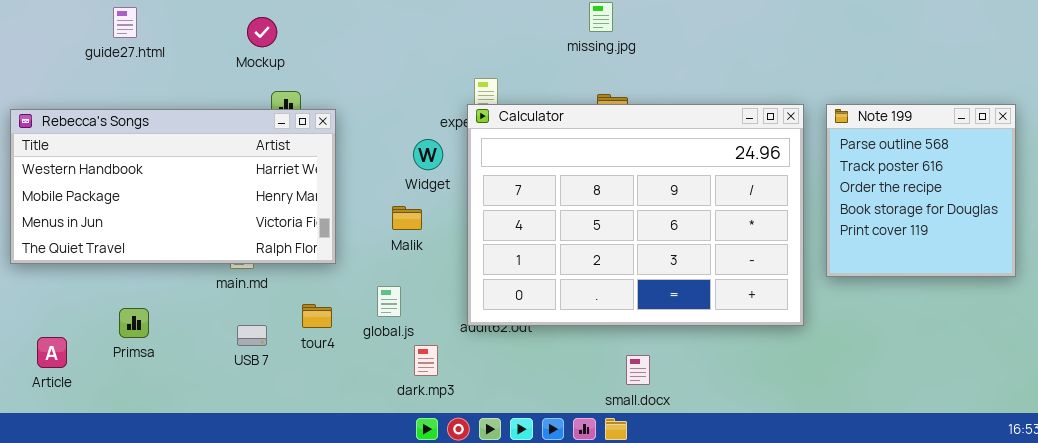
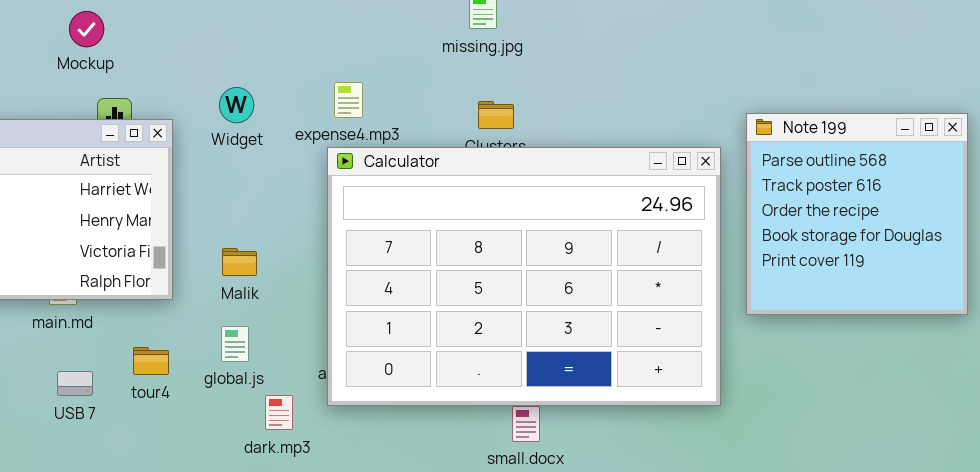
Calculator: [467,104,804,326] -> [327,147,721,406], moved
Widget: [413,139,443,170] -> [219,87,254,123], moved
Malik: [392,206,422,230] -> [222,248,257,276], moved

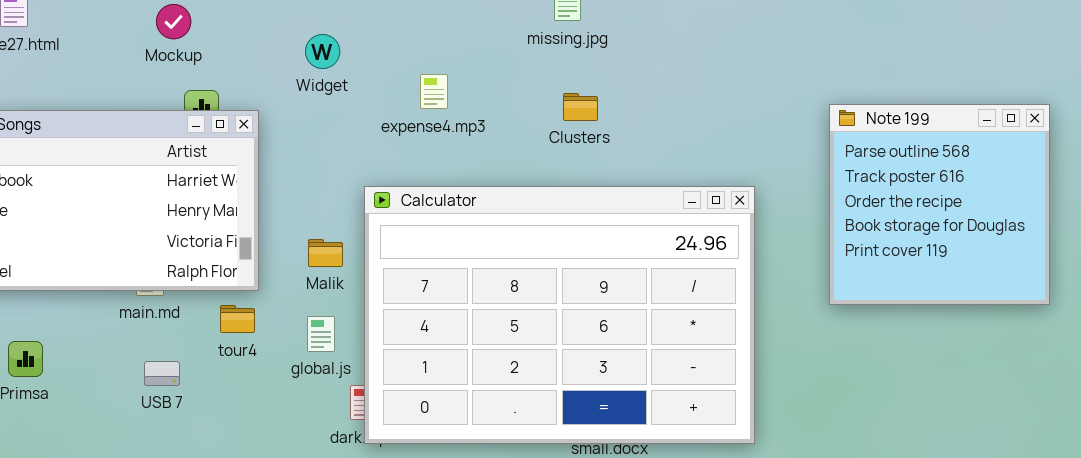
Widget: [219,87,254,123] -> [305,34,340,69], moved
Calculator: [327,147,721,406] -> [364,186,755,444], moved
tour4: [133,347,169,375] -> [220,305,255,333], moved

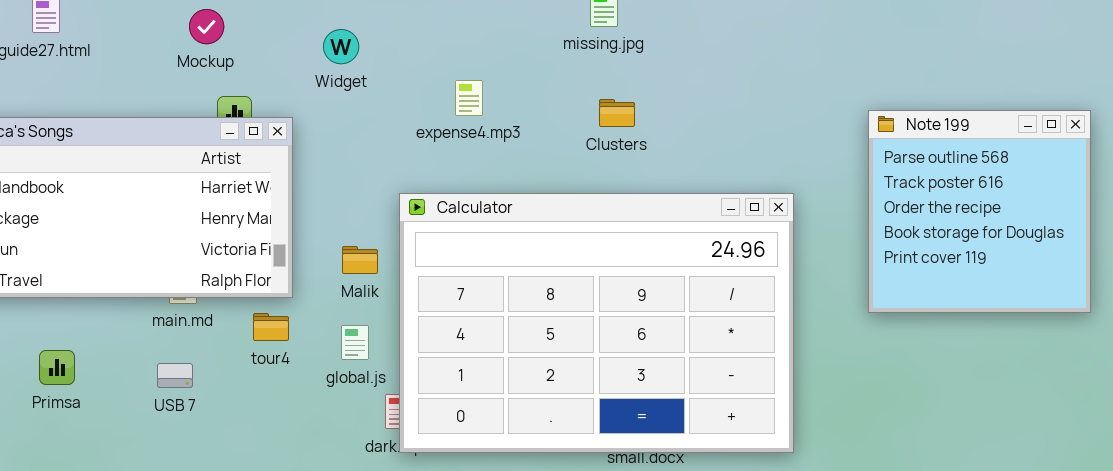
Widget: [305,34,340,69] -> [323,29,359,64], moved
USB 7: [144,361,180,386] -> [157,363,193,388], moved

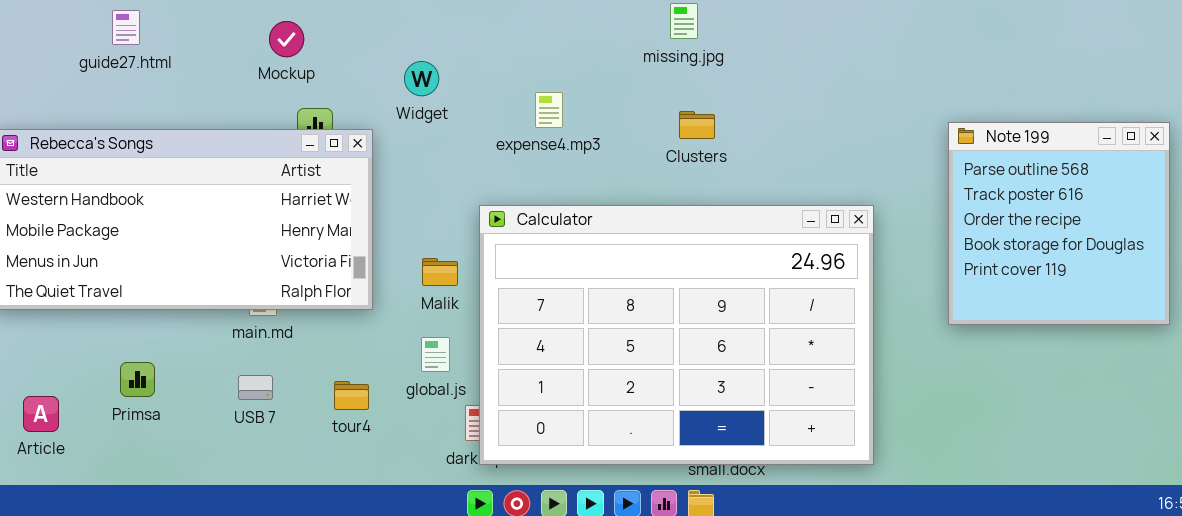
Widget: [323,29,359,64] -> [404,61,439,96], moved
tour4: [253,313,289,341] -> [334,381,369,410], moved

